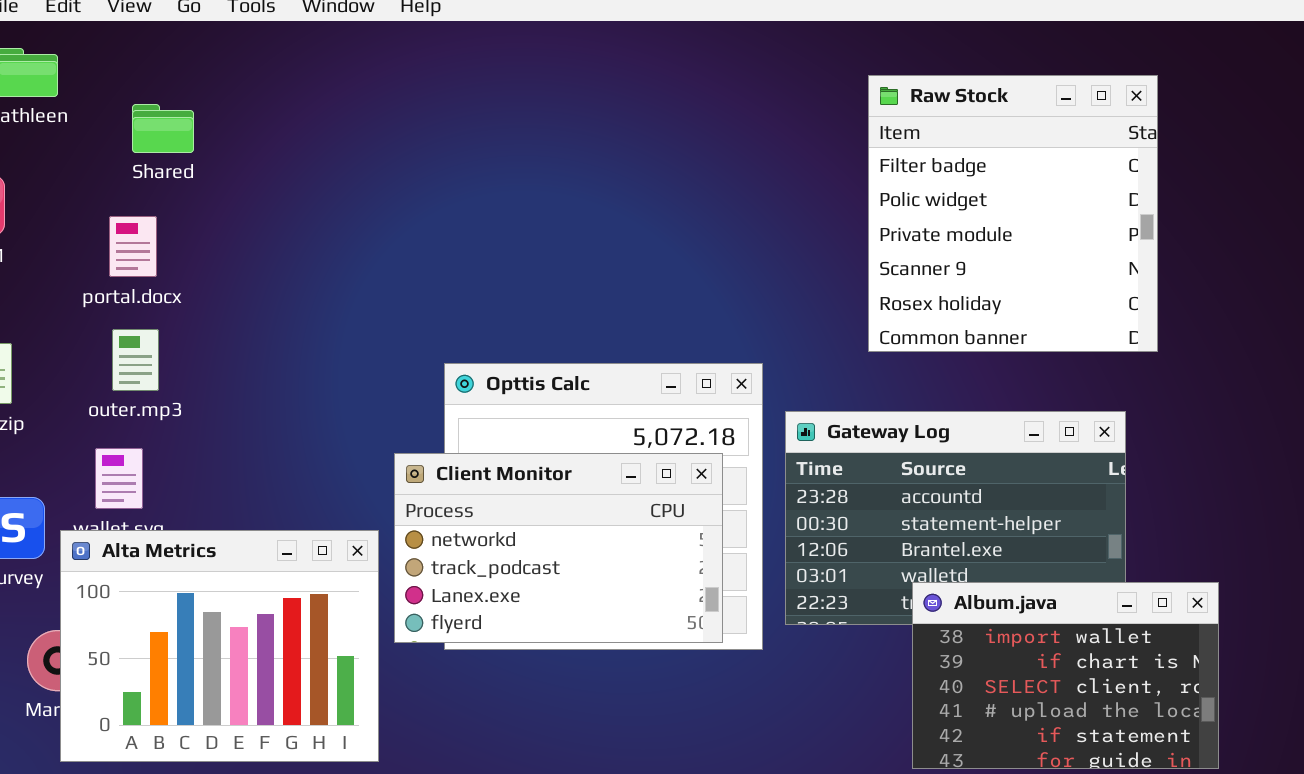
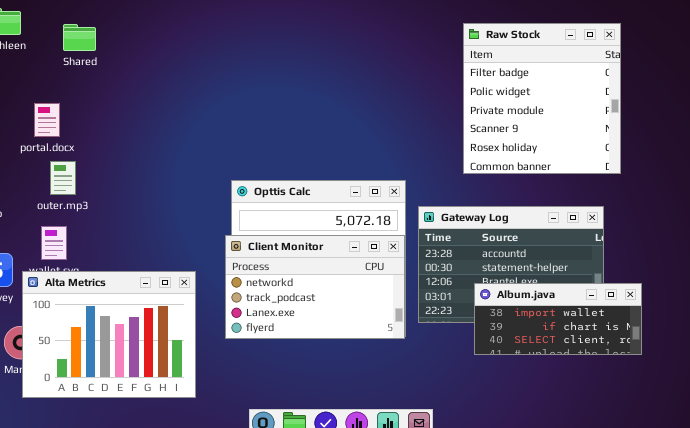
Shared: [132,104,194,153] -> [63,24,96,51], moved
portal.docx: [109,216,157,277] -> [34,103,60,137], moved
Client Monitor: [394,453,723,643] -> [225,235,405,339], moved
Album.java: [912,582,1219,769] -> [474,283,642,355], moved, resized

